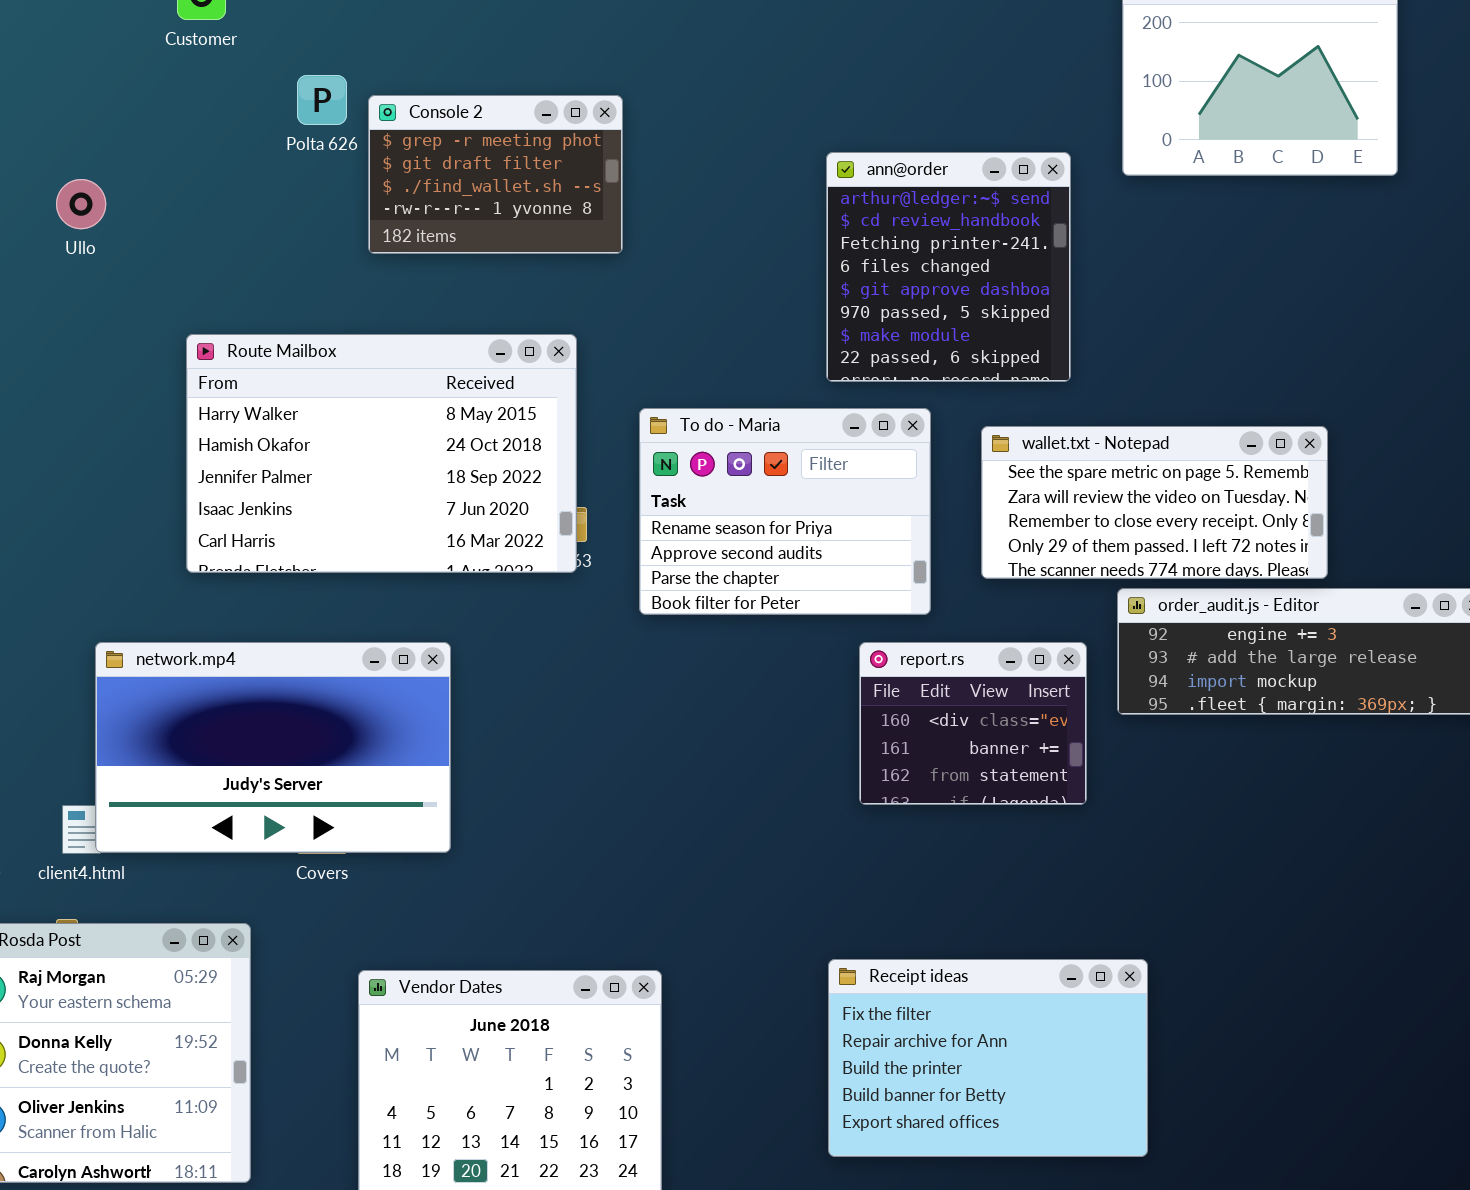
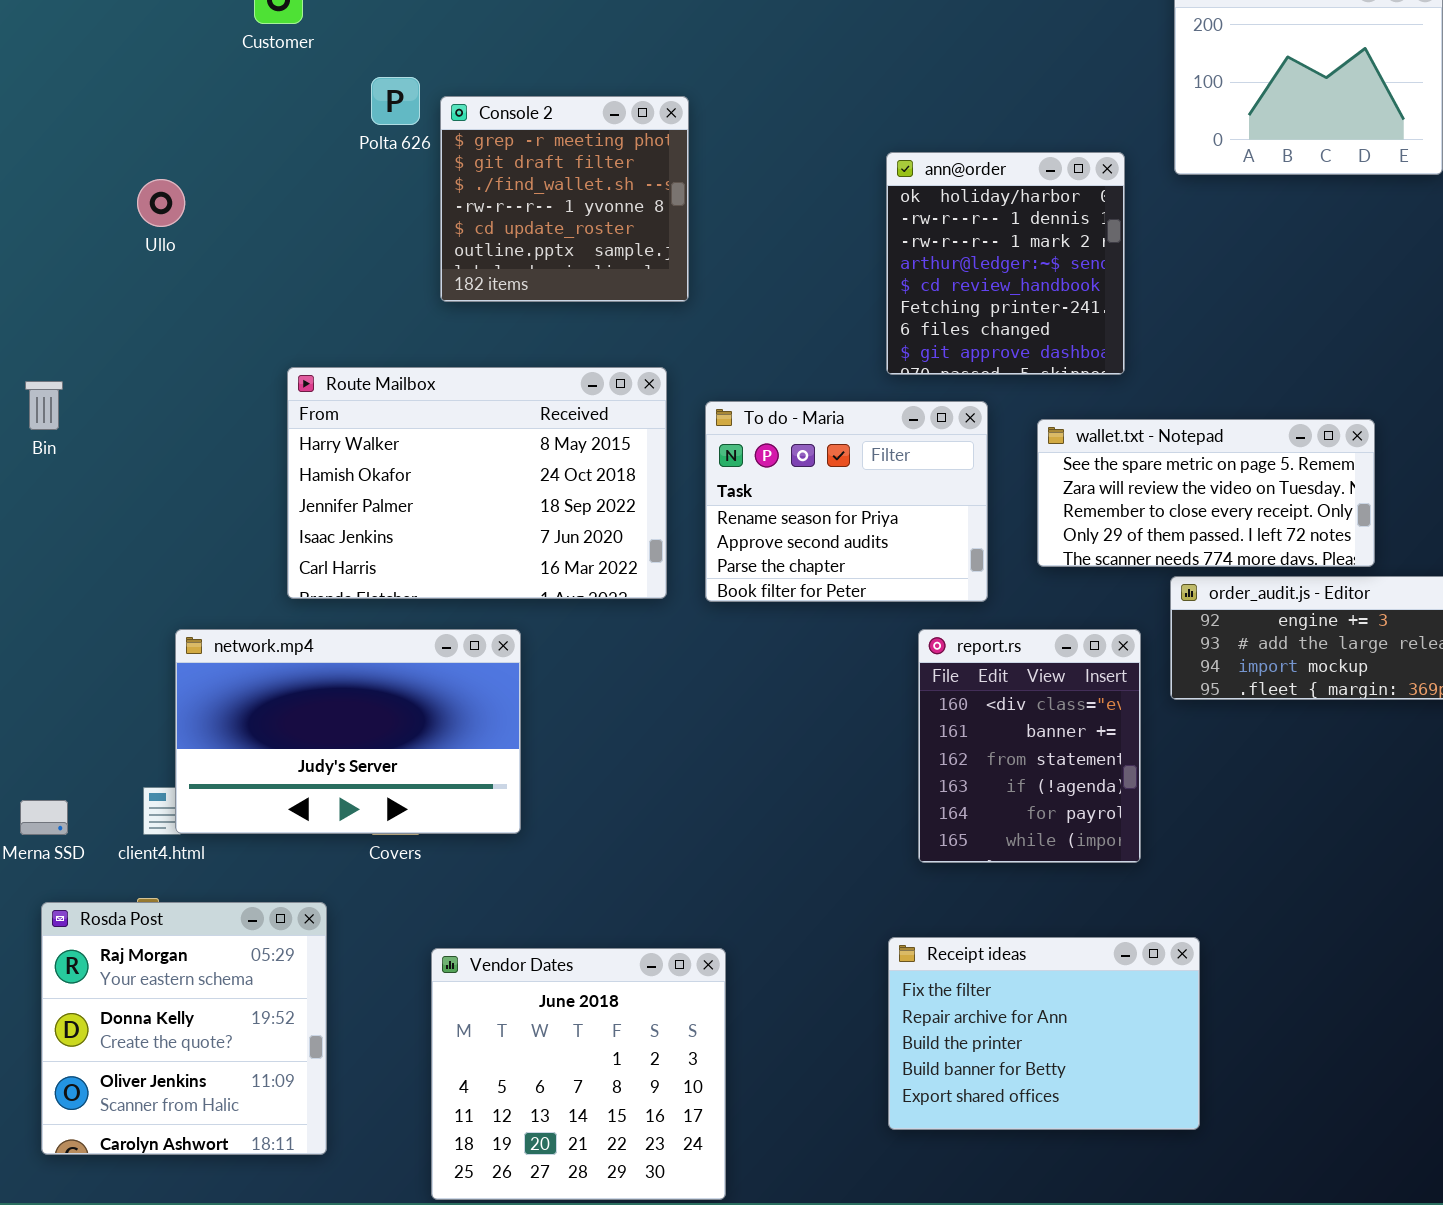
Console 2: [368,95,623,254] -> [440,96,689,302], resized
ann@order: [826,152,1071,382] -> [886,152,1125,375], scrolled up 3 rows
Route Mailbox: [186,334,577,573] -> [287,367,667,599], moved
report.rs: [859,642,1087,805] -> [918,629,1141,863], resized

